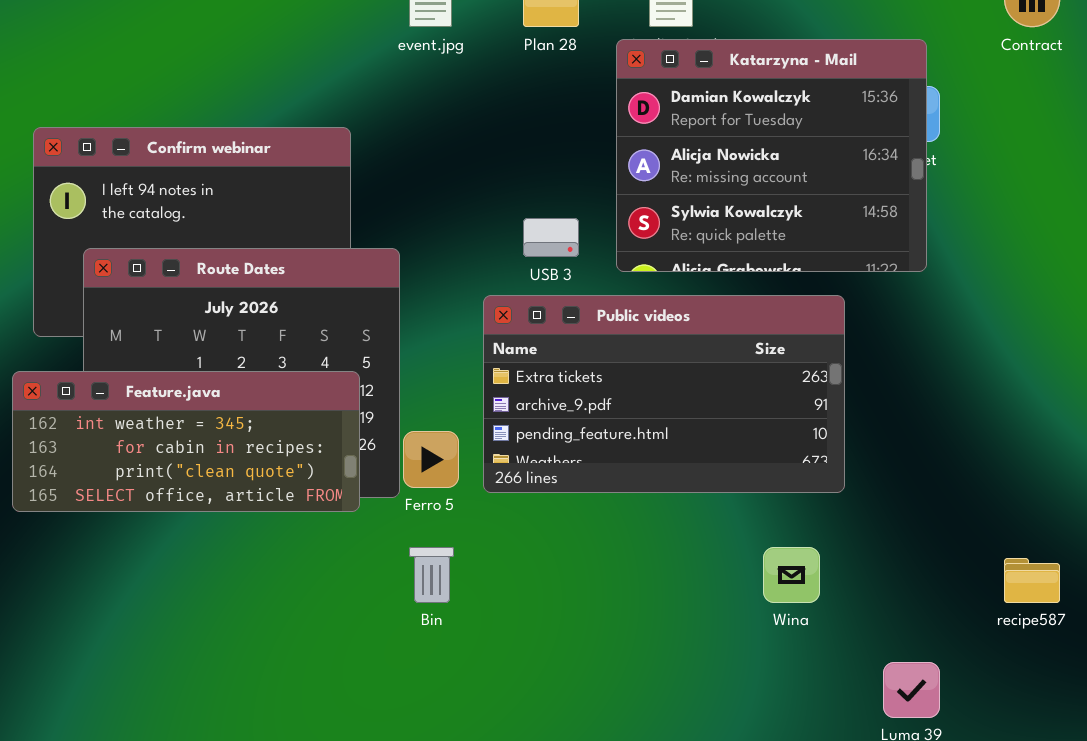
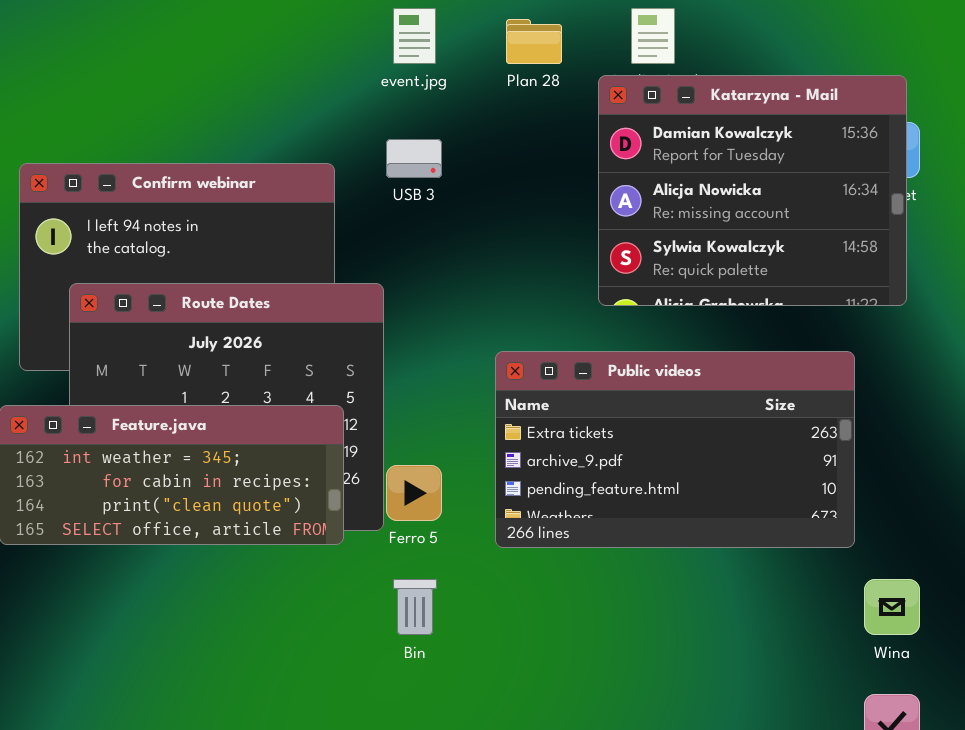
USB 3: [523,218,579,257] -> [386,139,442,178], moved
Public videos: [483,295,845,493] -> [495,351,855,548], moved
Wina: [763,547,820,603] -> [864,579,920,635], moved

